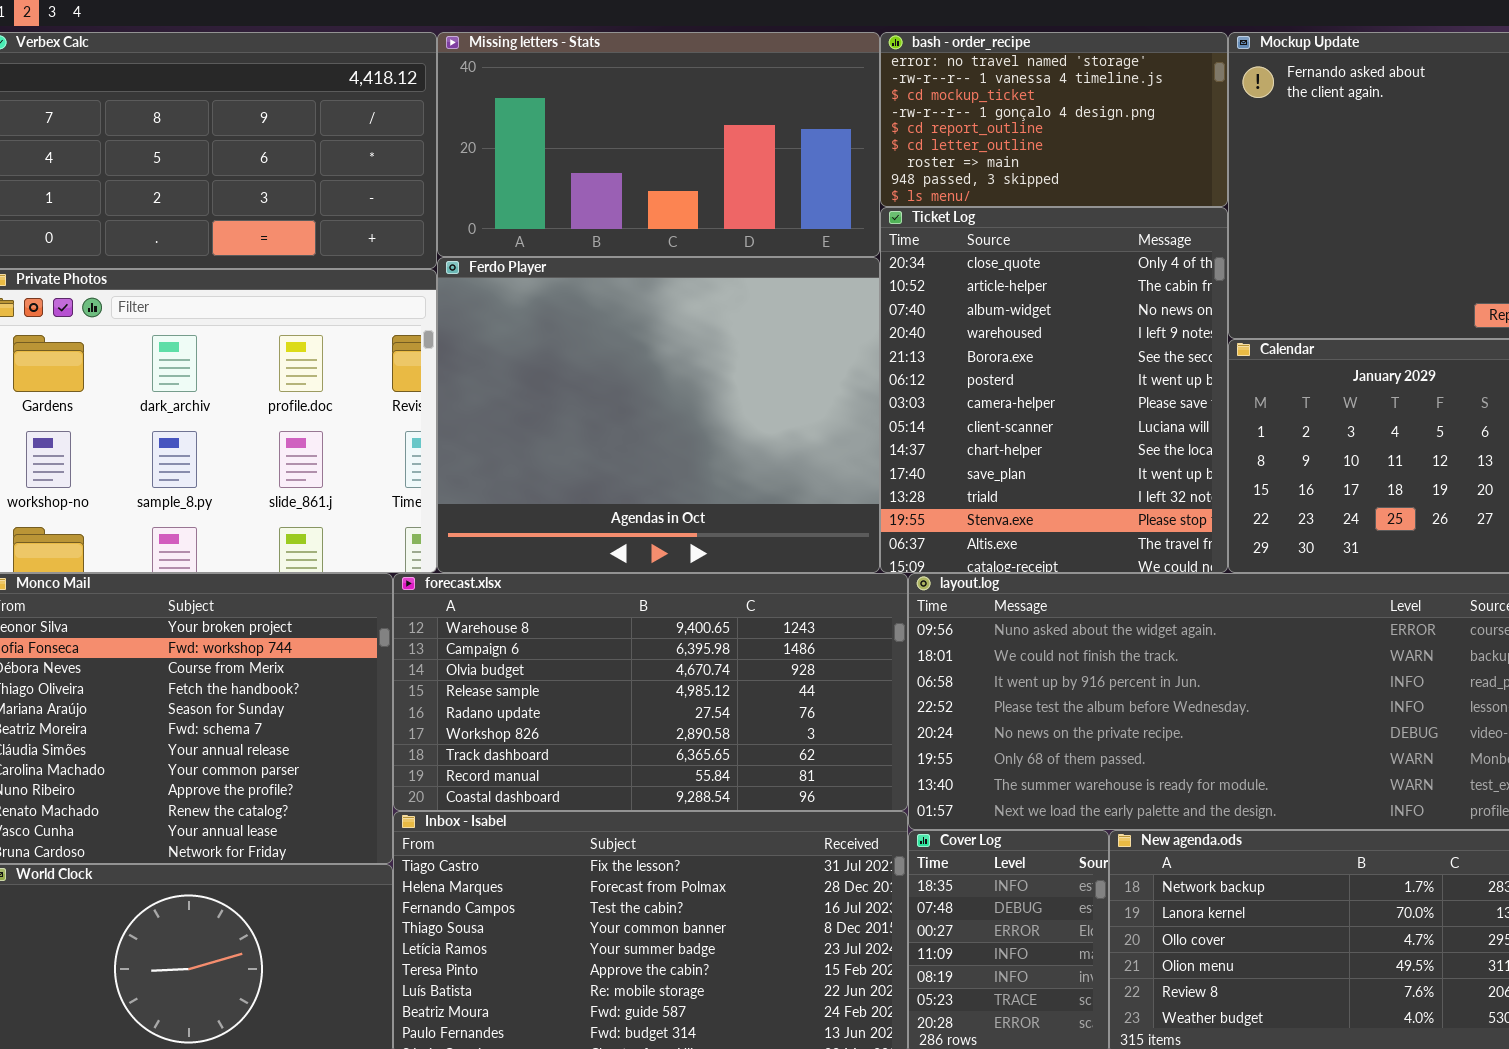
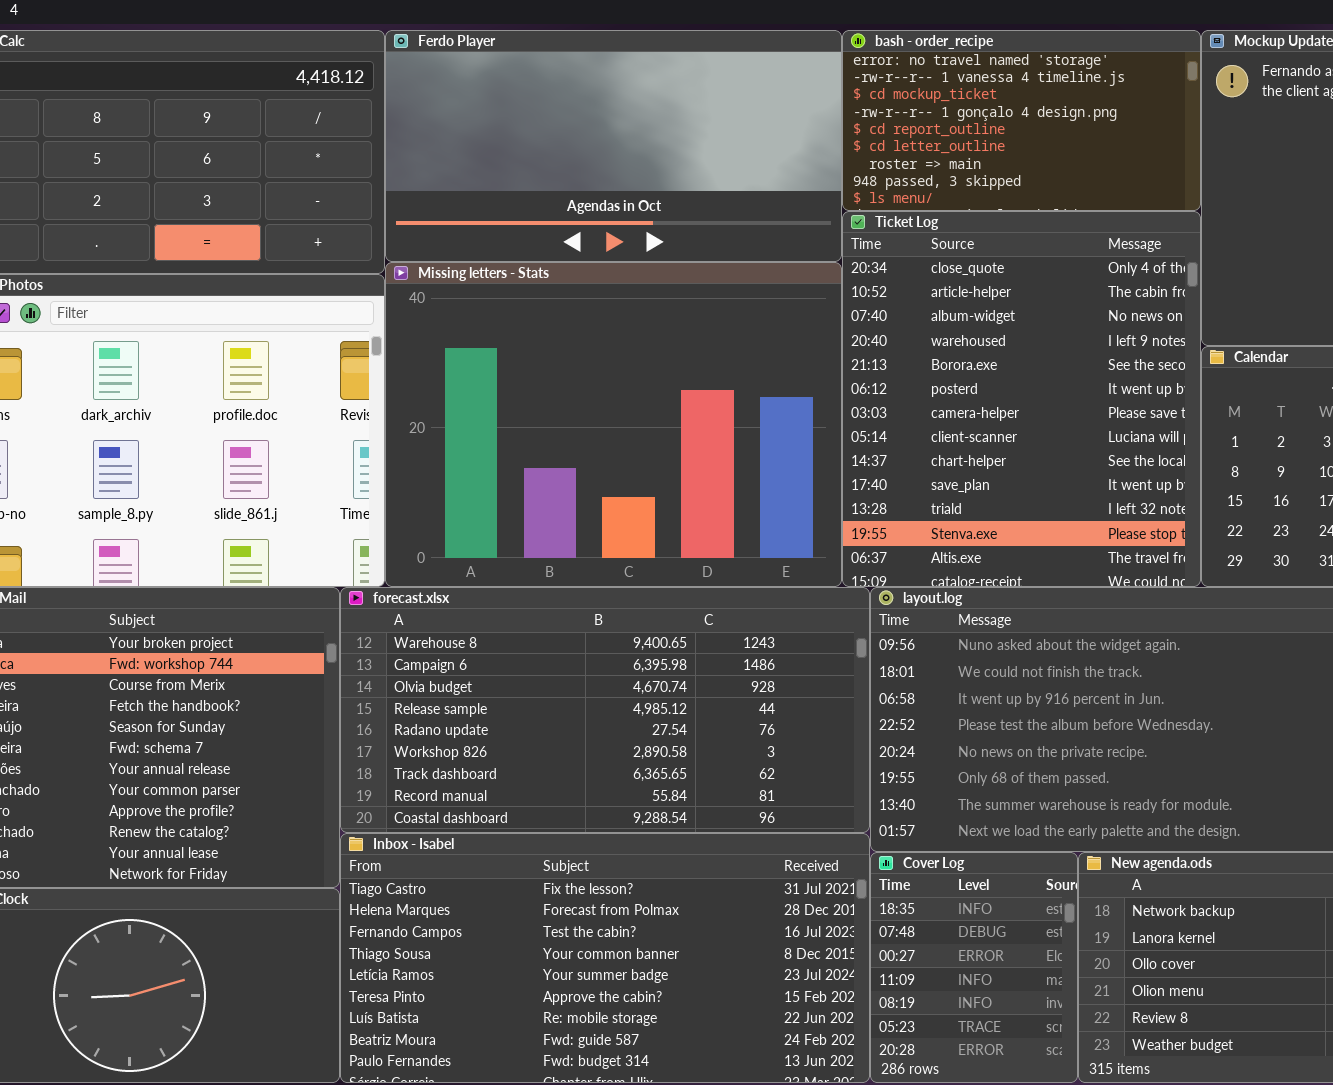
Missing letters - Stats: [437,32,880,257] -> [385,262,842,587], moved, resized
Ferdo Player: [437,257,880,573] -> [385,30,842,262], moved, resized

